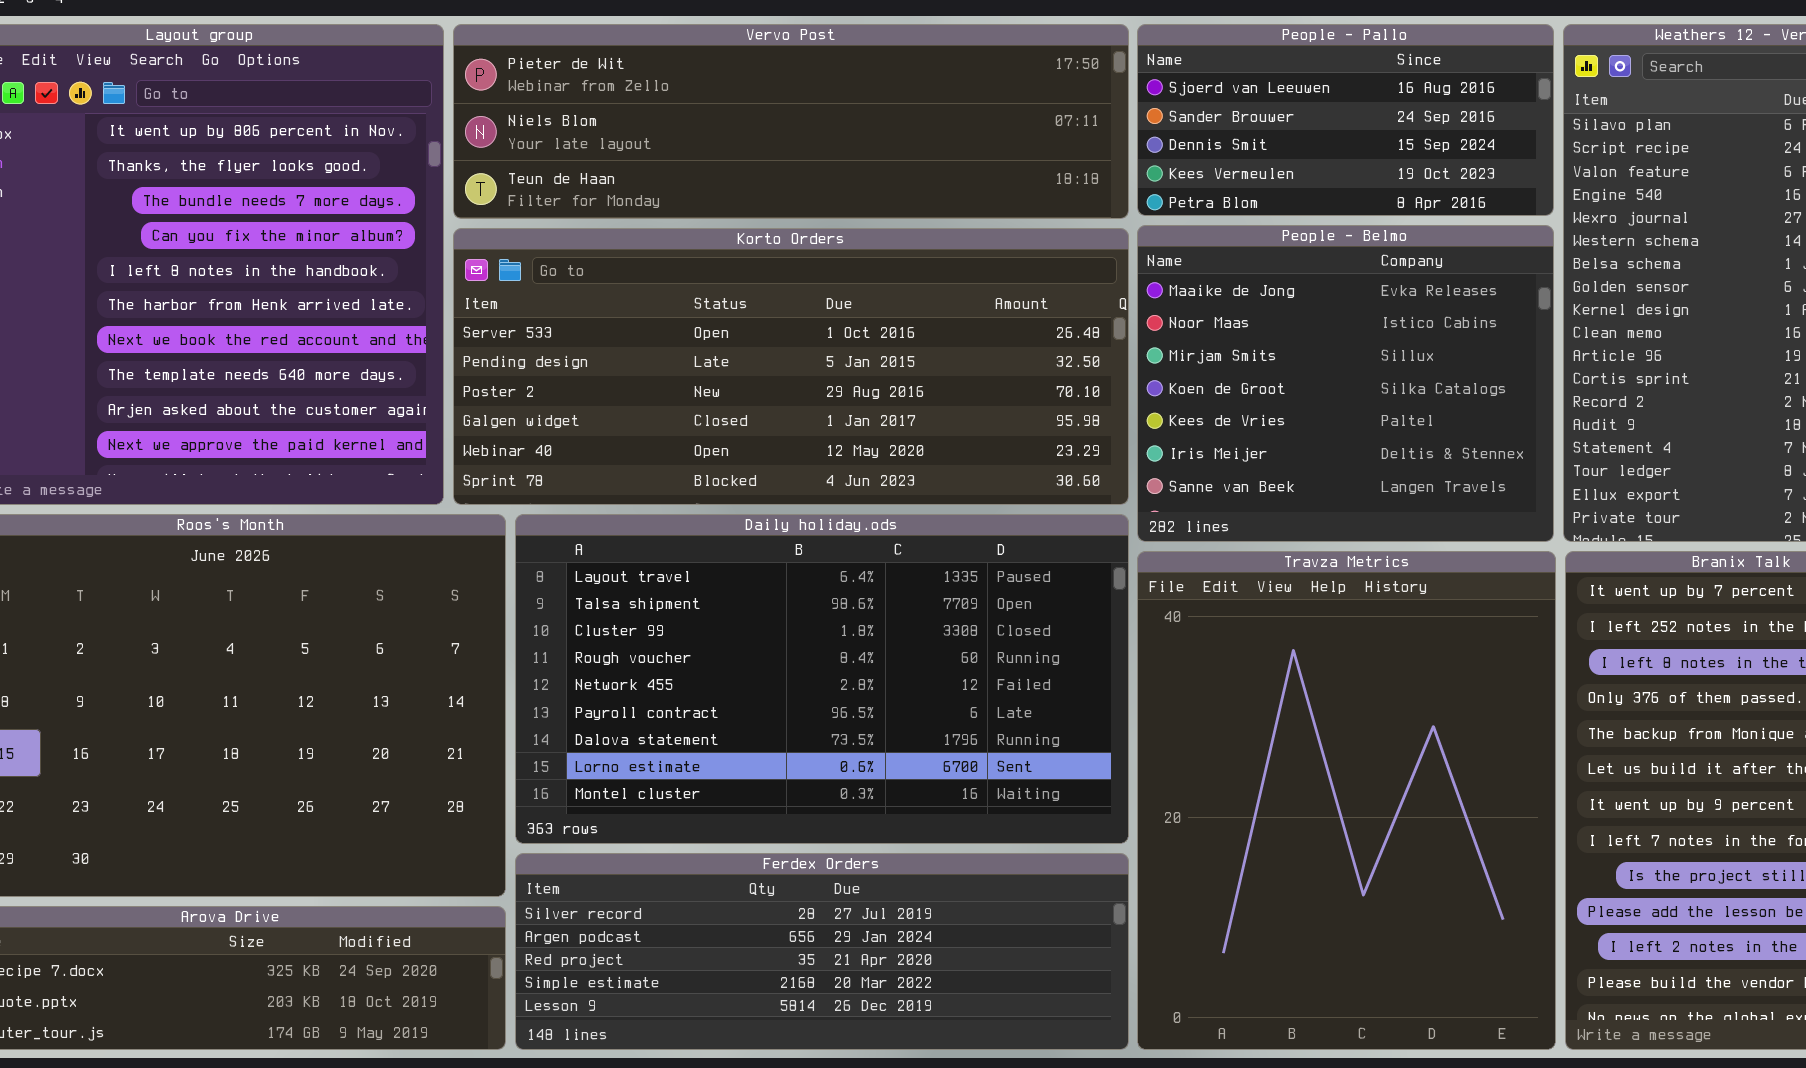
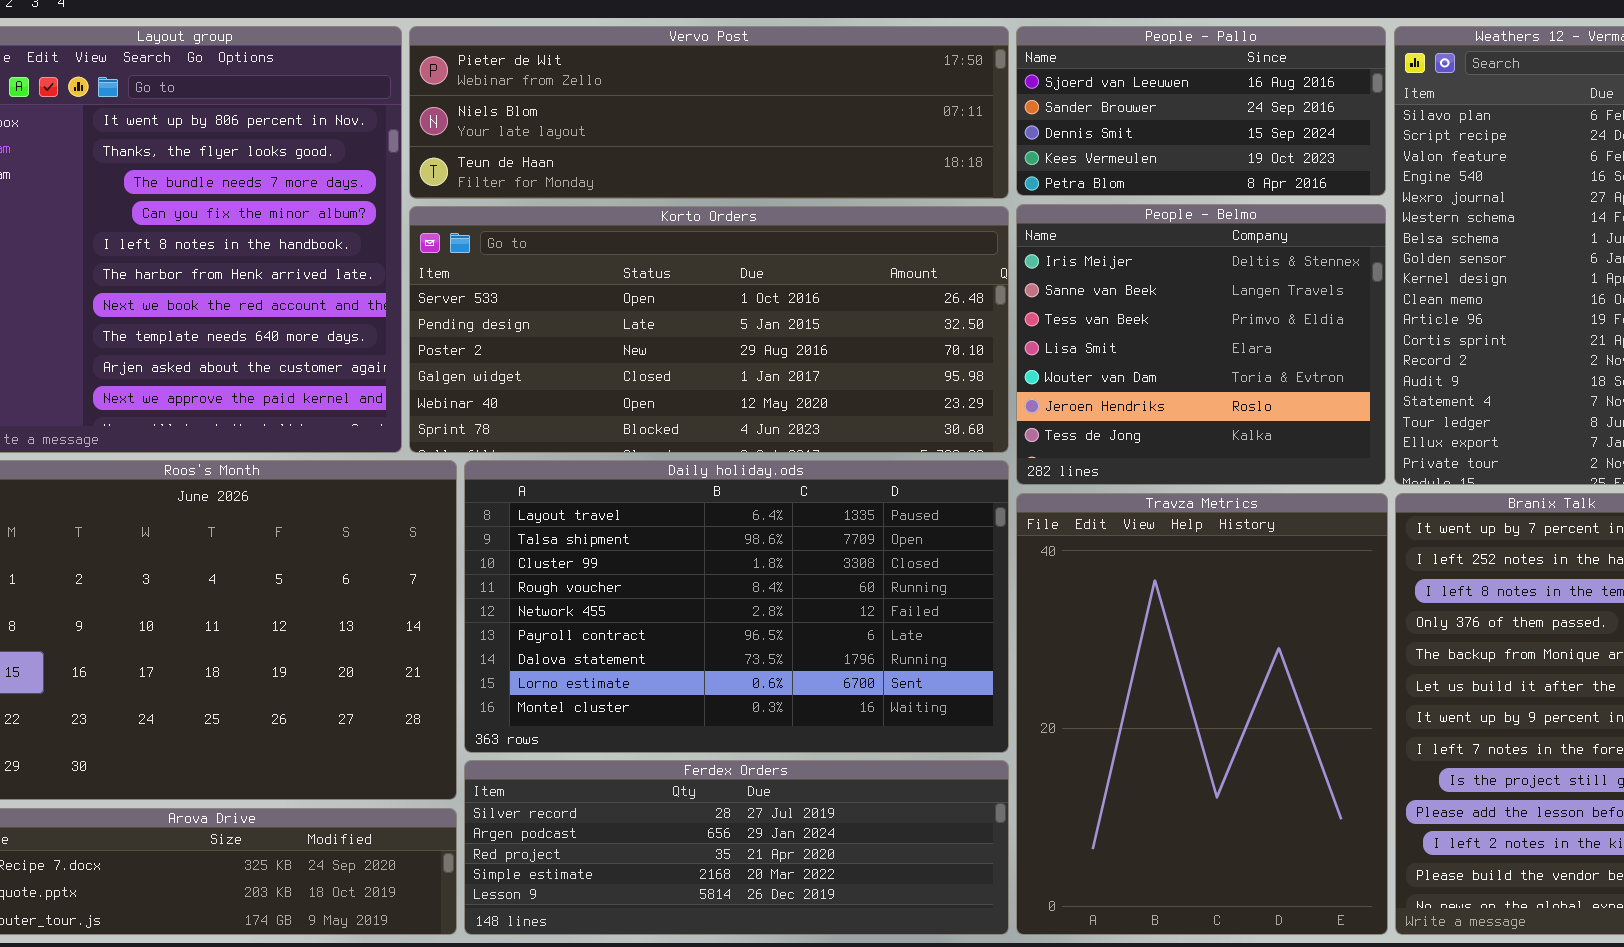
People - Belmo: [1137,225,1554,542] -> [1016,204,1386,485], scrolled down 5 rows

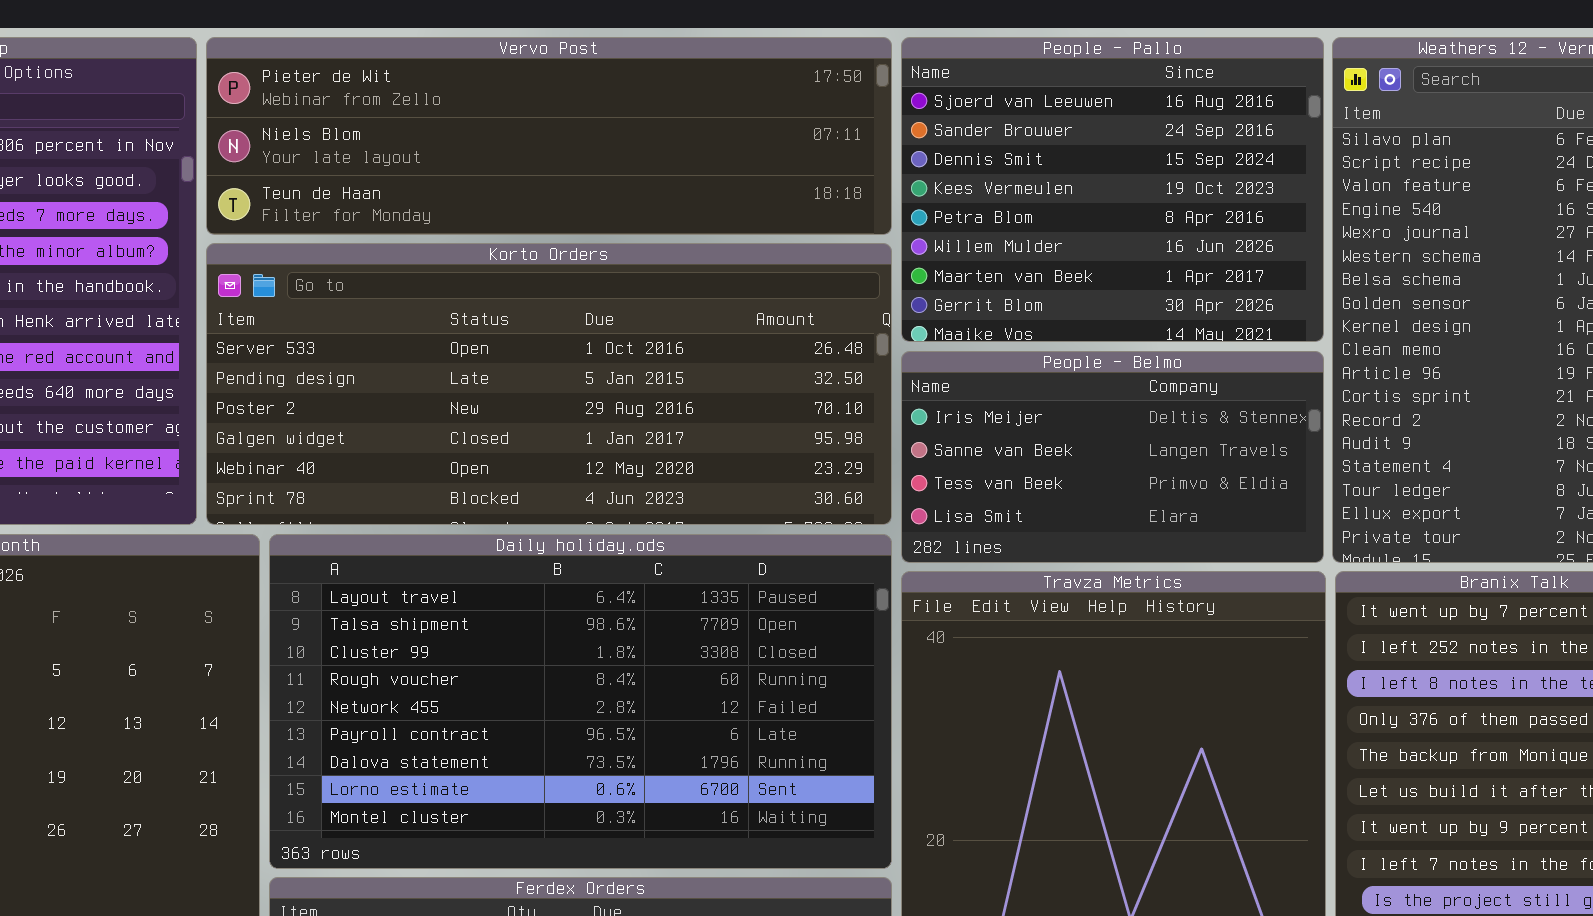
People - Pallo: [1016,26,1386,196] -> [901,37,1324,342], resized
People - Belmo: [1016,204,1386,485] -> [901,351,1324,563], resized

